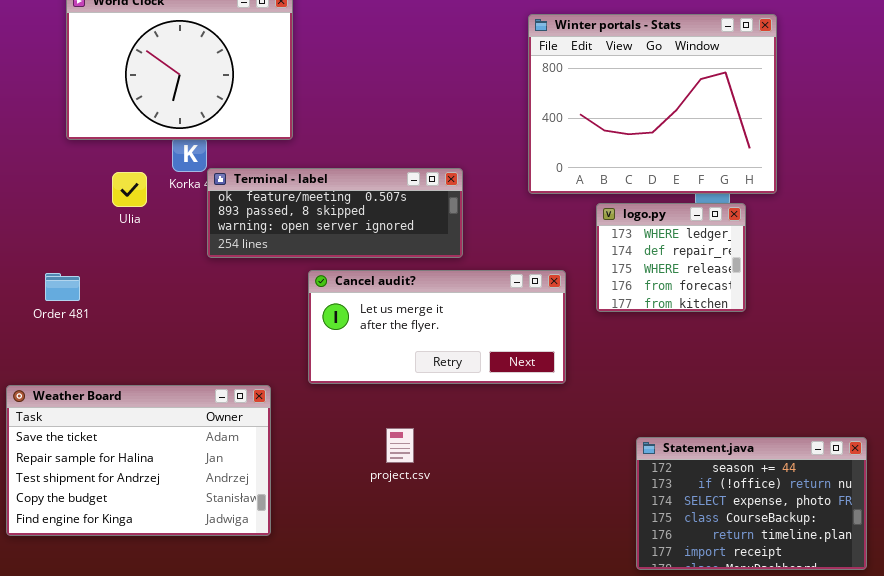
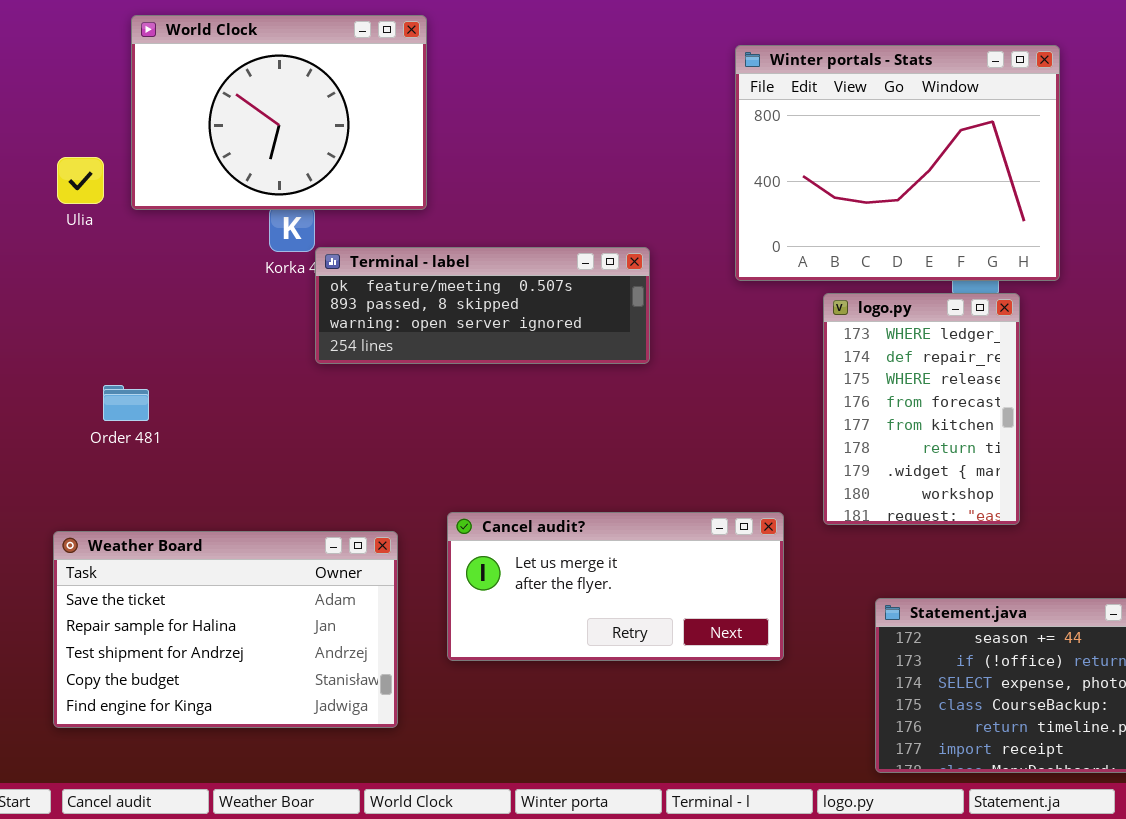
Ulia: [112,172,147,207] -> [57,157,104,204], moved
logo.py: [596,203,746,312] -> [823,293,1020,525], resized
Cancel audit?: [308,270,566,384] -> [447,512,784,661], moved

